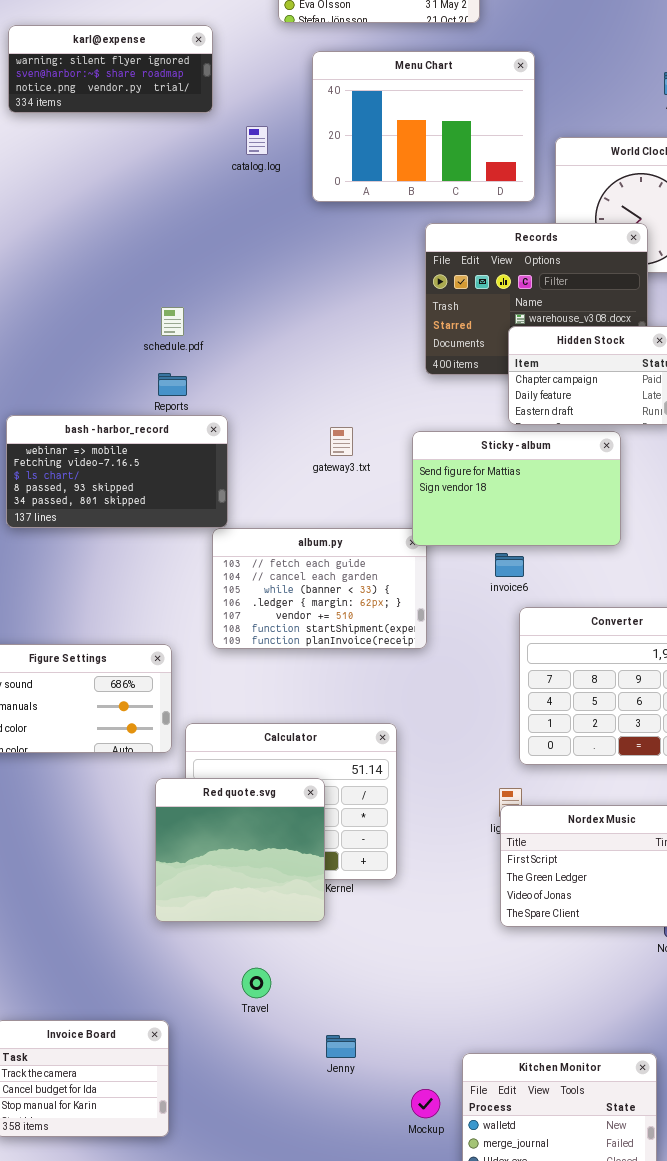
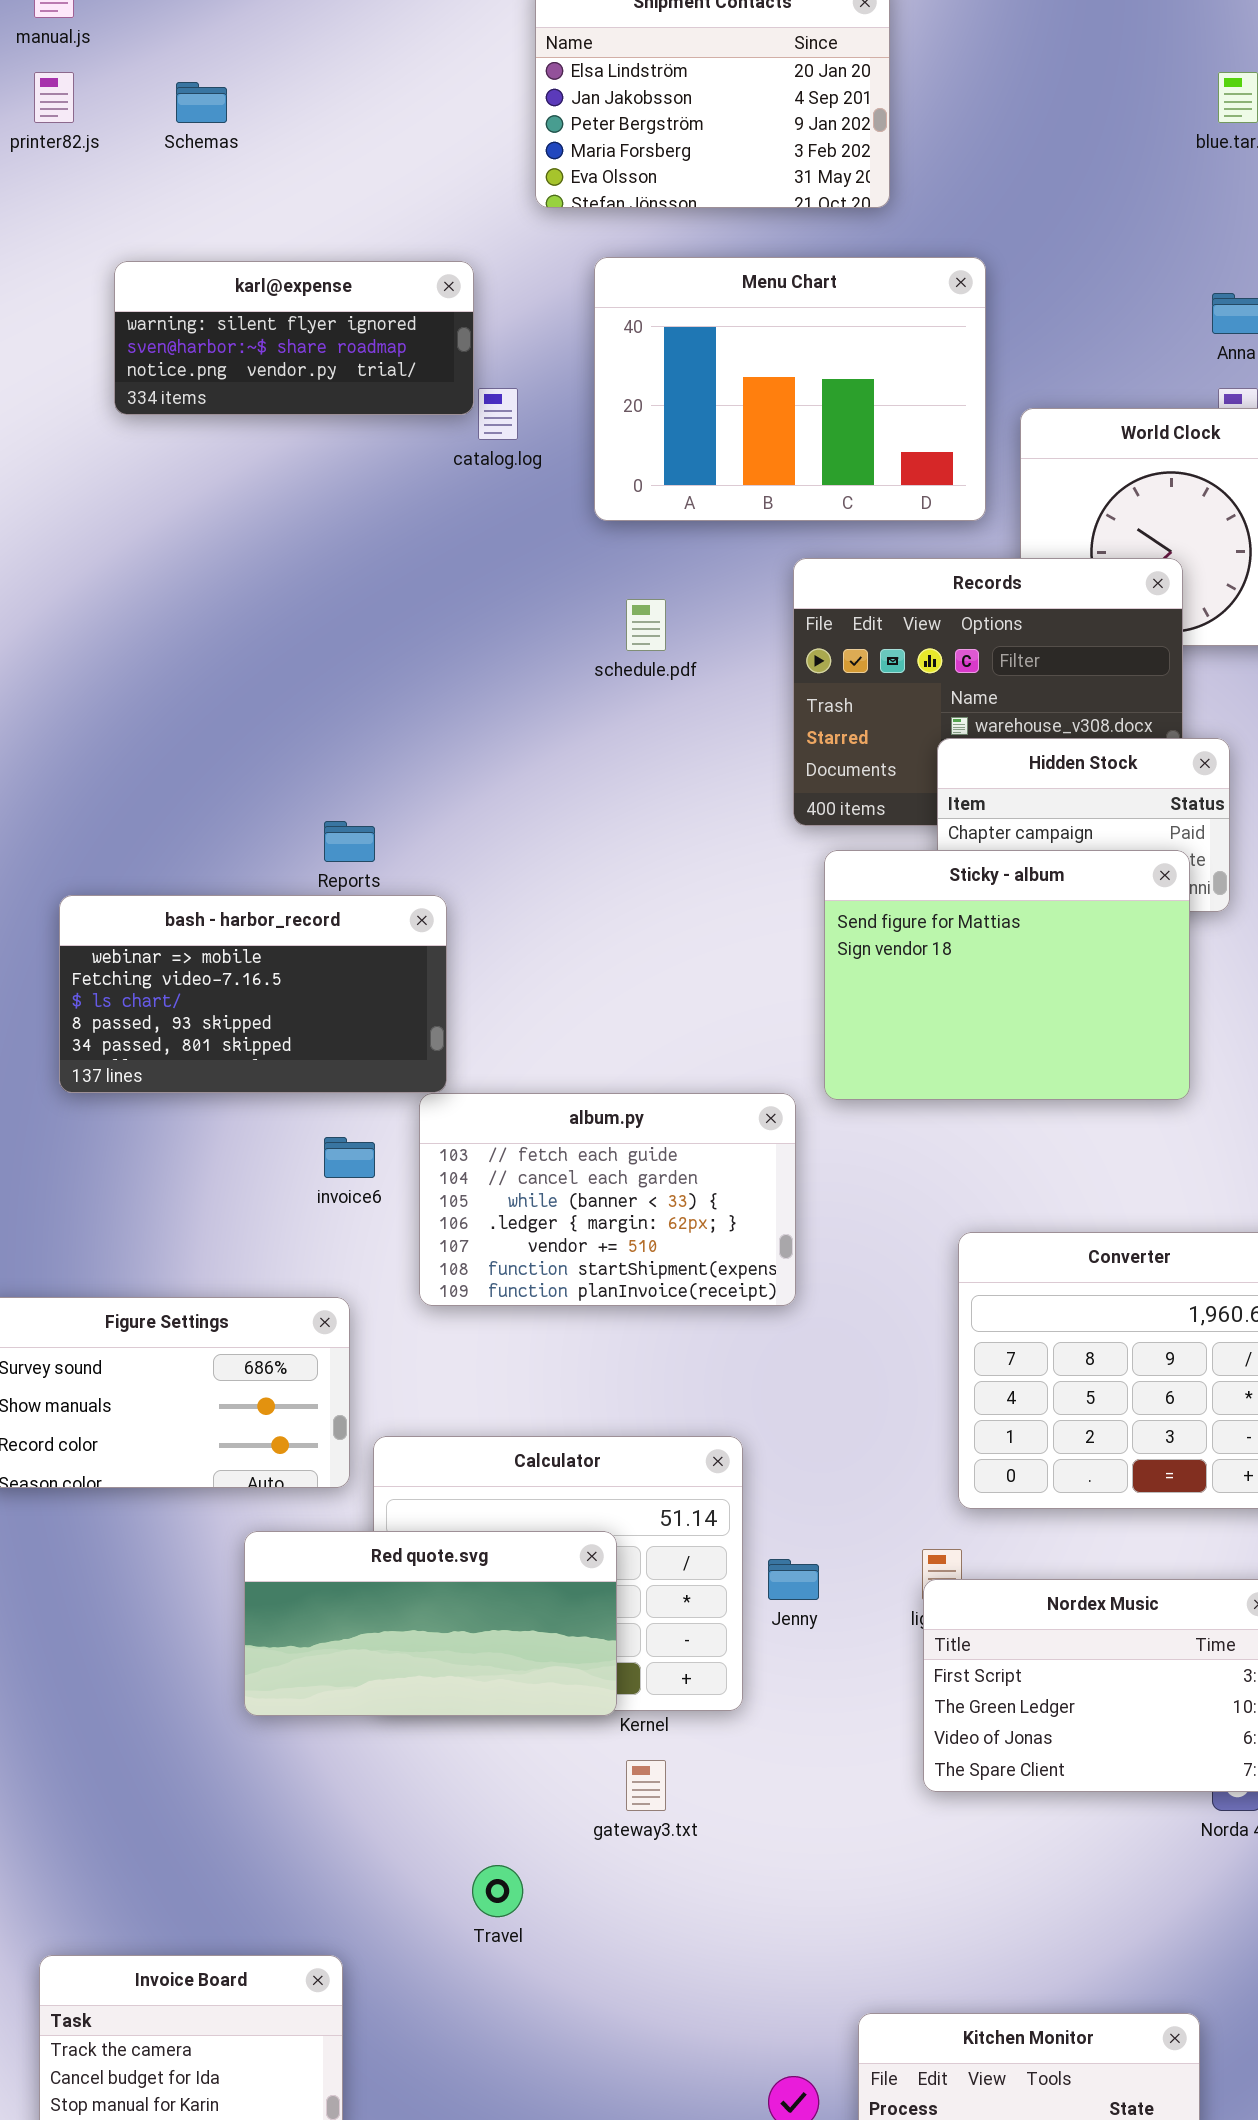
karl@expense: [8,25,213,113] -> [114,261,474,415], moved
schedule.pdf: [161,307,184,336] -> [626,599,666,651], moved
gateway3.txt: [330,427,353,456] -> [626,1760,666,1811], moved
Sticky - album: [412,431,621,546] -> [824,850,1190,1100], moved, resized
invoice6: [495,553,524,577] -> [324,1137,375,1178], moved
Red quote.svg: [155,778,325,922] -> [244,1531,617,1716], resized
Jenny: [326,1035,356,1058] -> [768,1559,819,1600], moved

